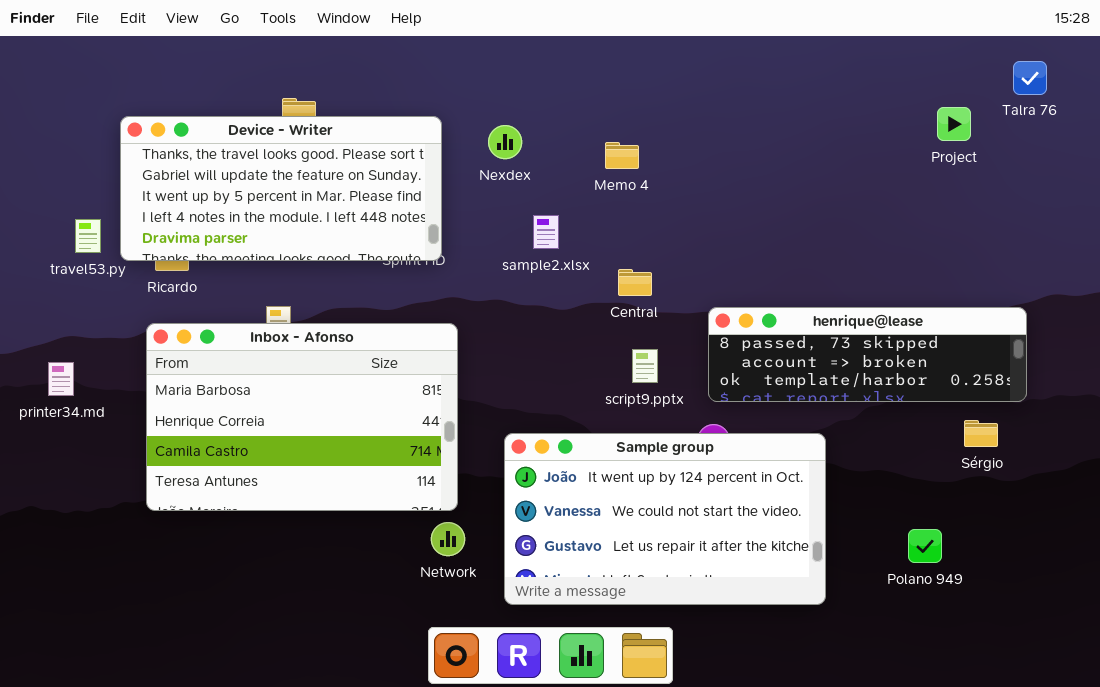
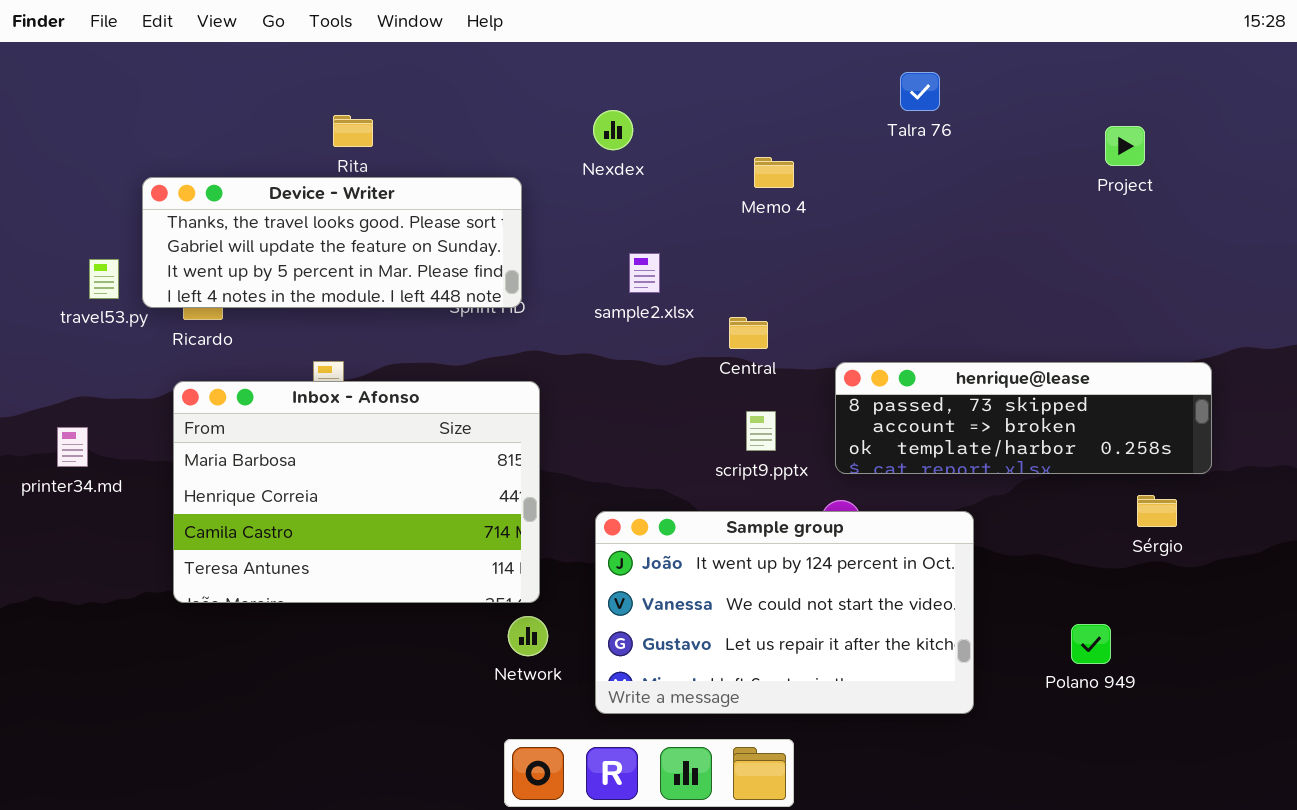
Talra 76: [1013,61,1047,95] -> [900,72,940,111], moved
Device - Writer: [120,116,442,261] -> [142,177,522,308], resized
Nexdex: [488,125,522,159] -> [593,110,633,150], moved
Memo 4: [605,142,639,169] -> [754,157,794,188], moved

